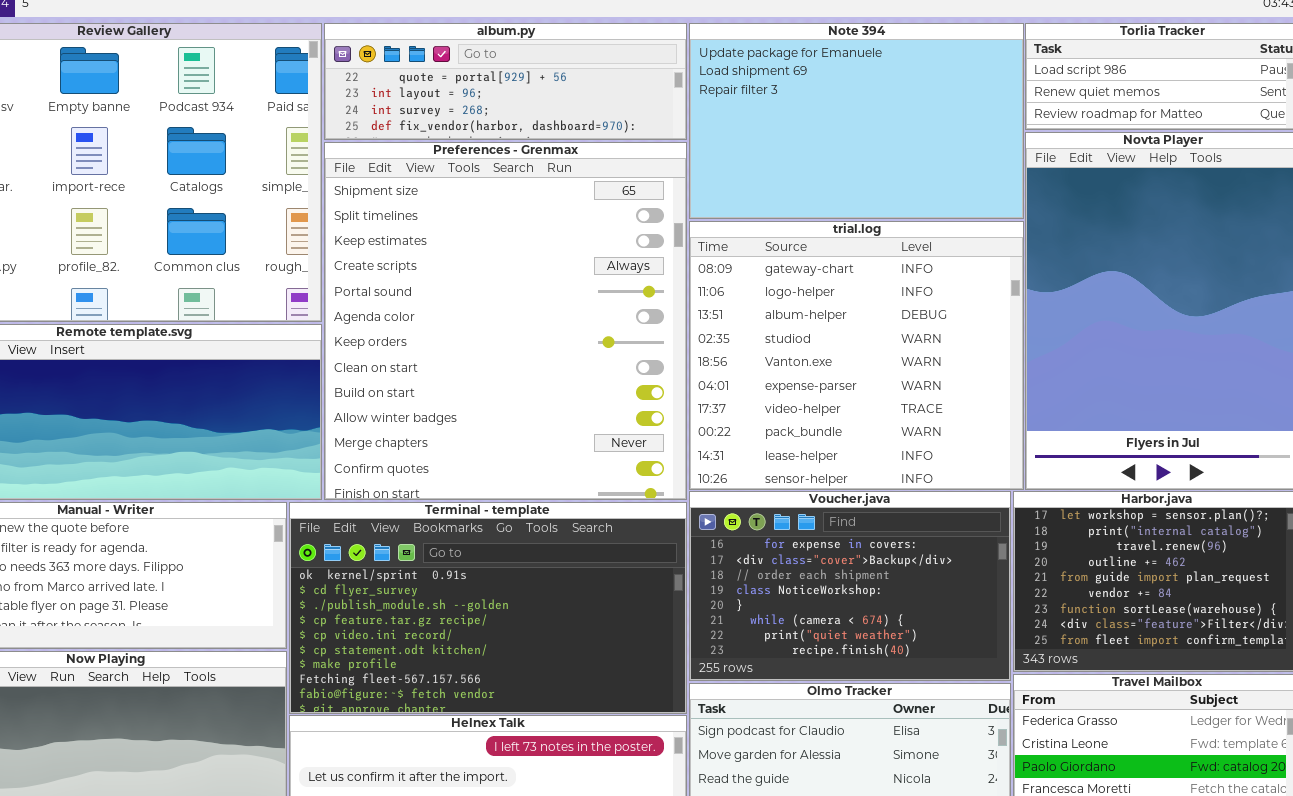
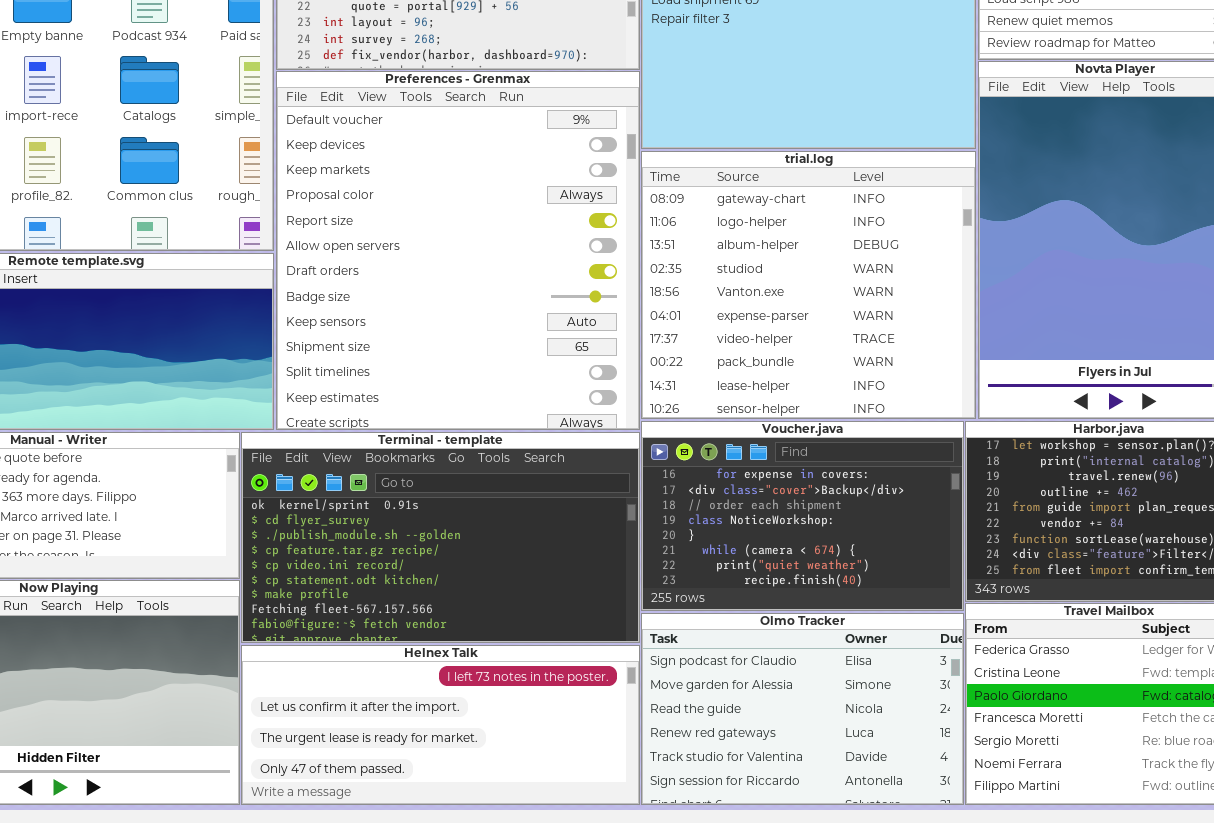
Preferences - Grenmax: [324,142,687,500] -> [276,71,640,430], scrolled up 9 rows

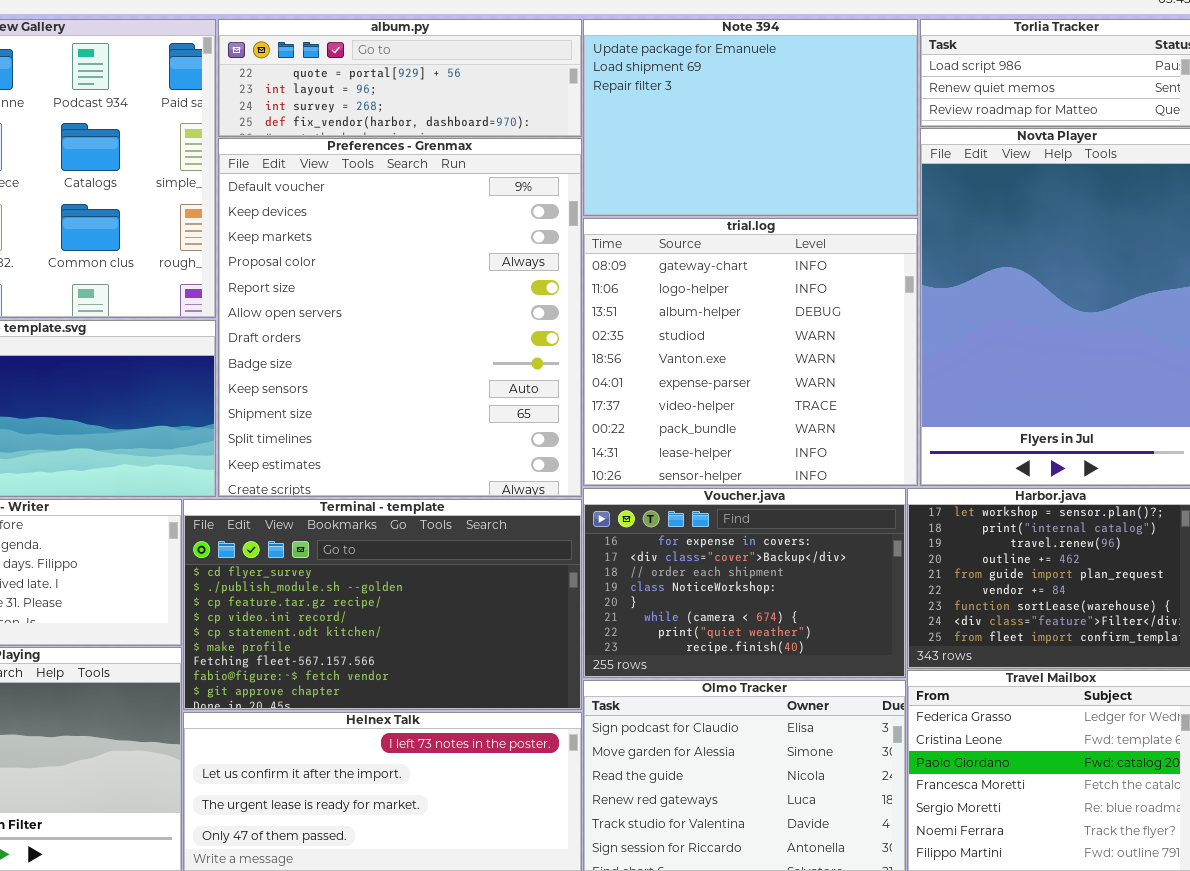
Terminal - template: [241,432,640,643] -> [183,499,582,710], scrolled down 1 row

